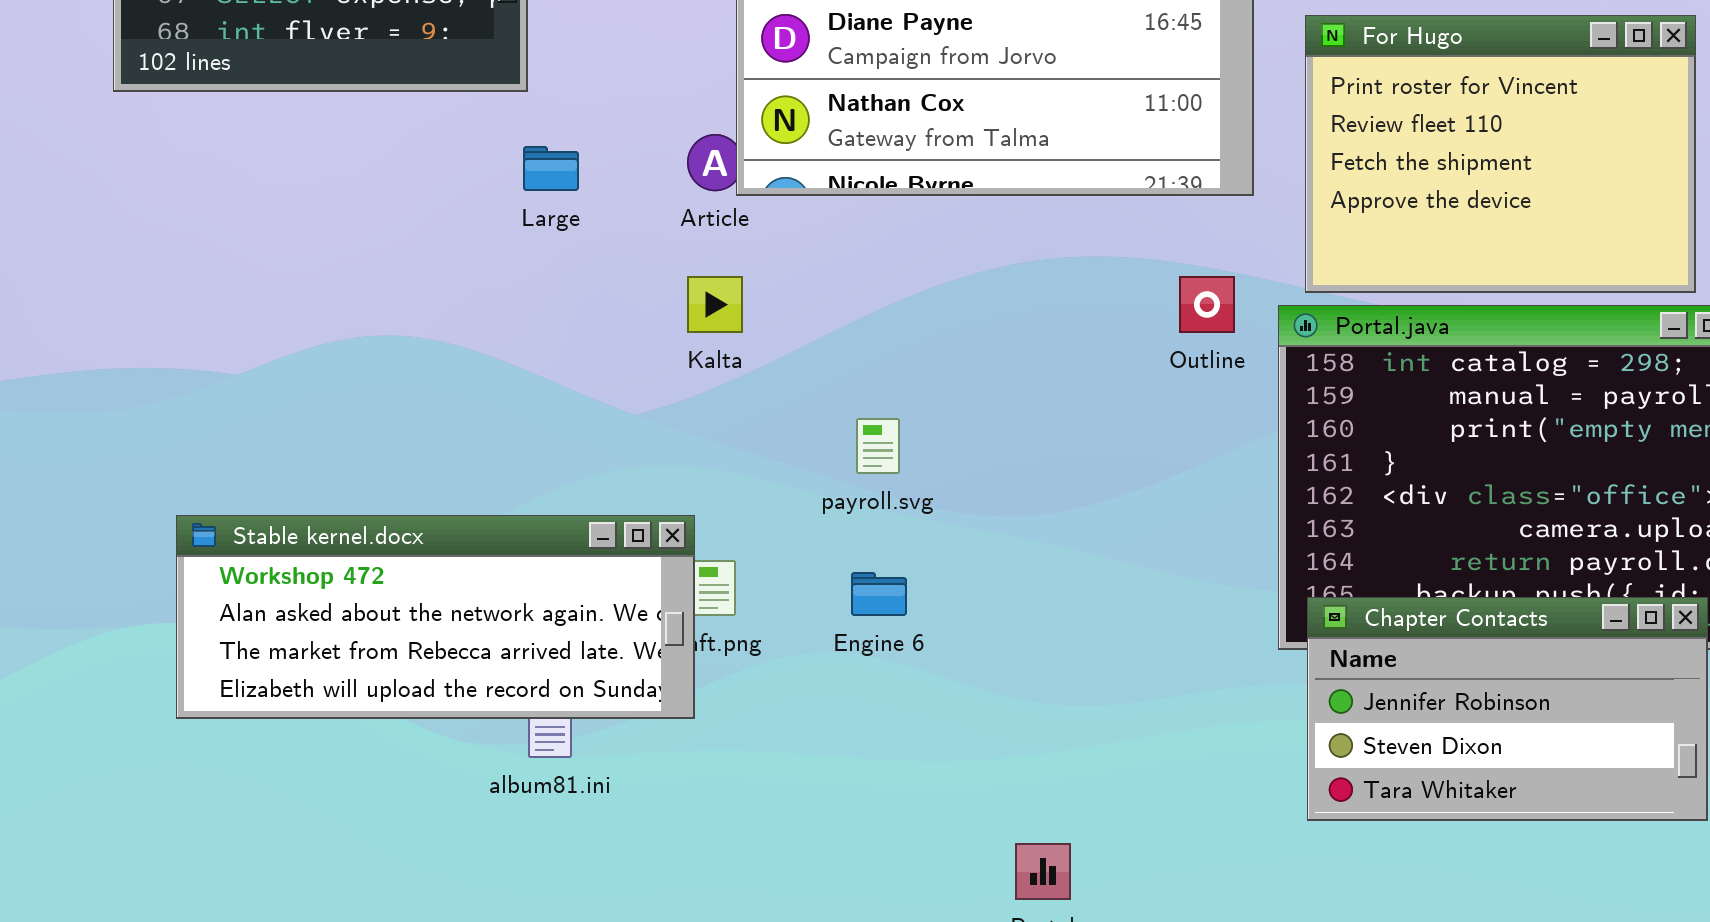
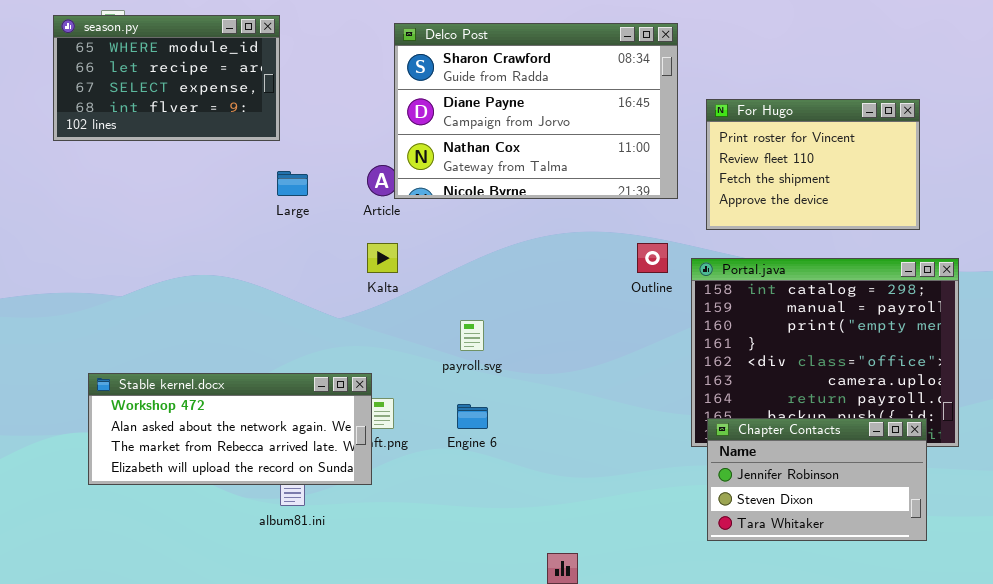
For Hugo: [1305,15,1696,293] -> [706,99,920,230], resized

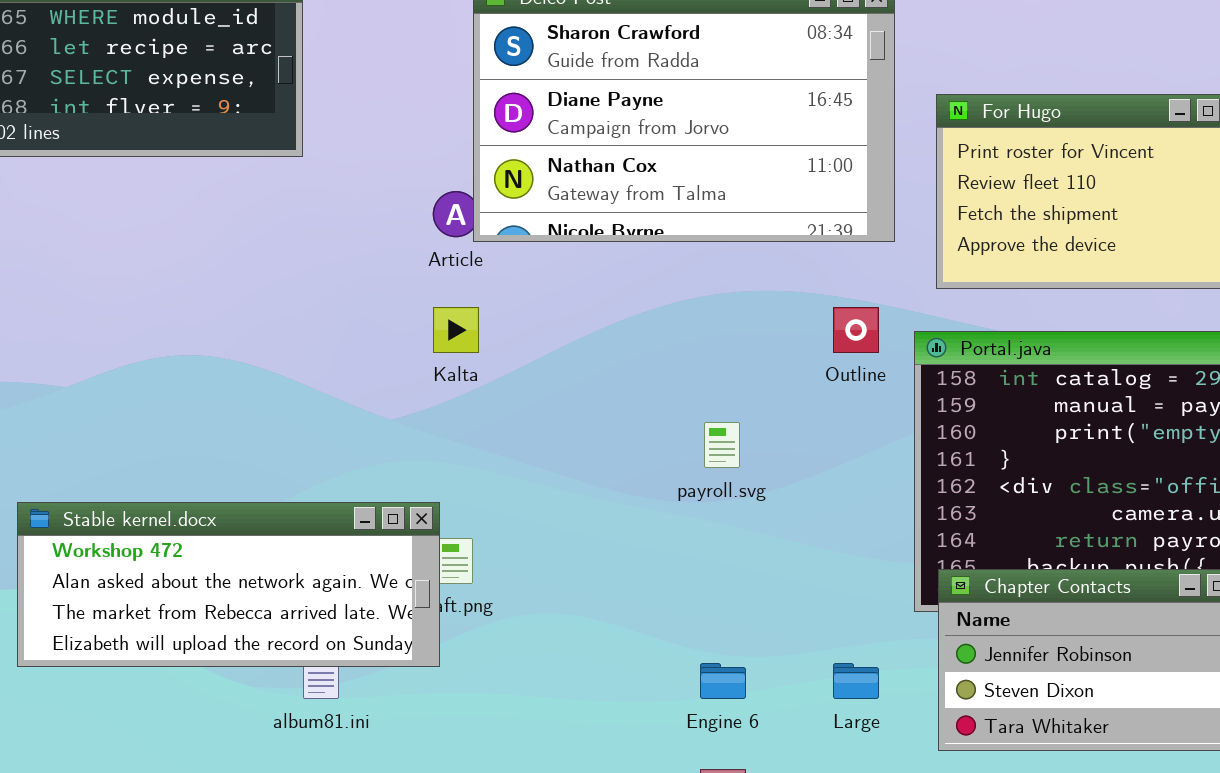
Large: [277,171,308,196] -> [833,663,879,699], moved
payroll.svg: [460,320,484,351] -> [704,422,740,468], moved
Engine 6: [457,404,488,429] -> [700,663,746,699], moved

